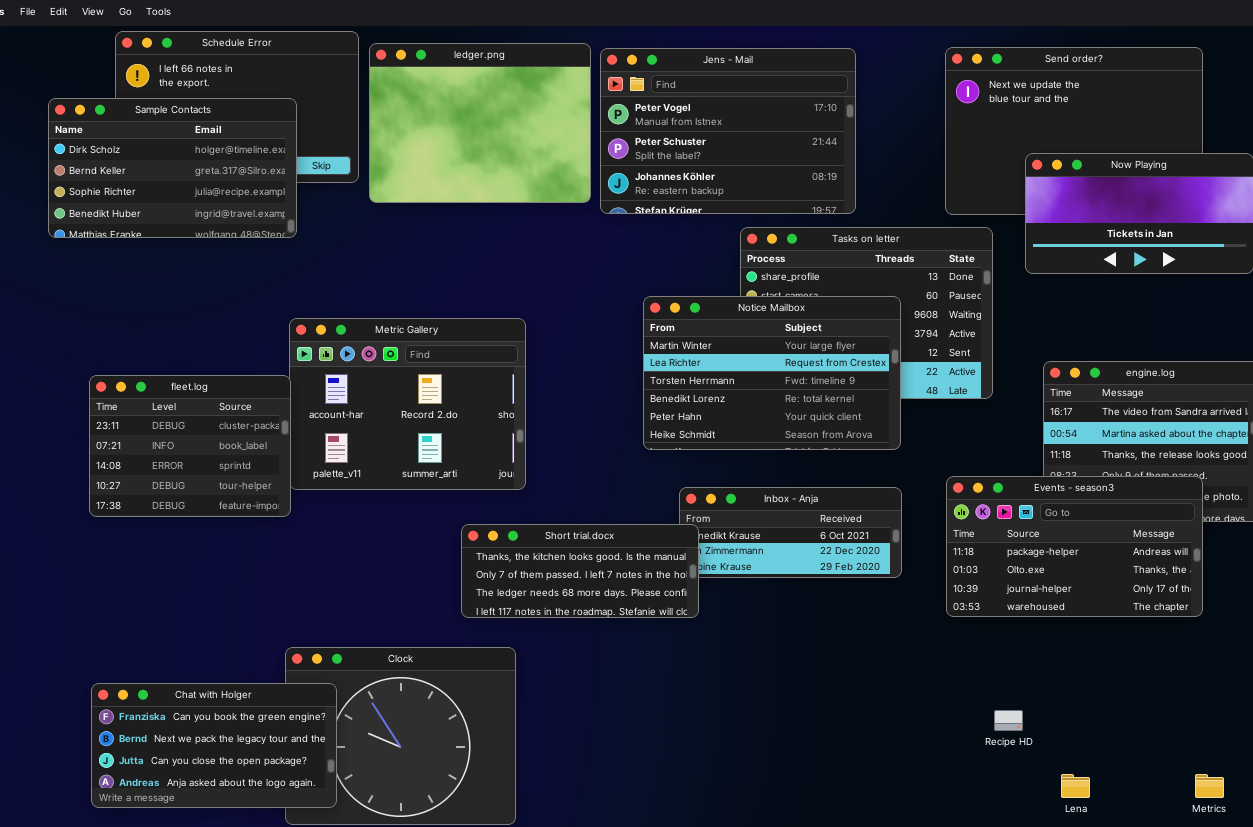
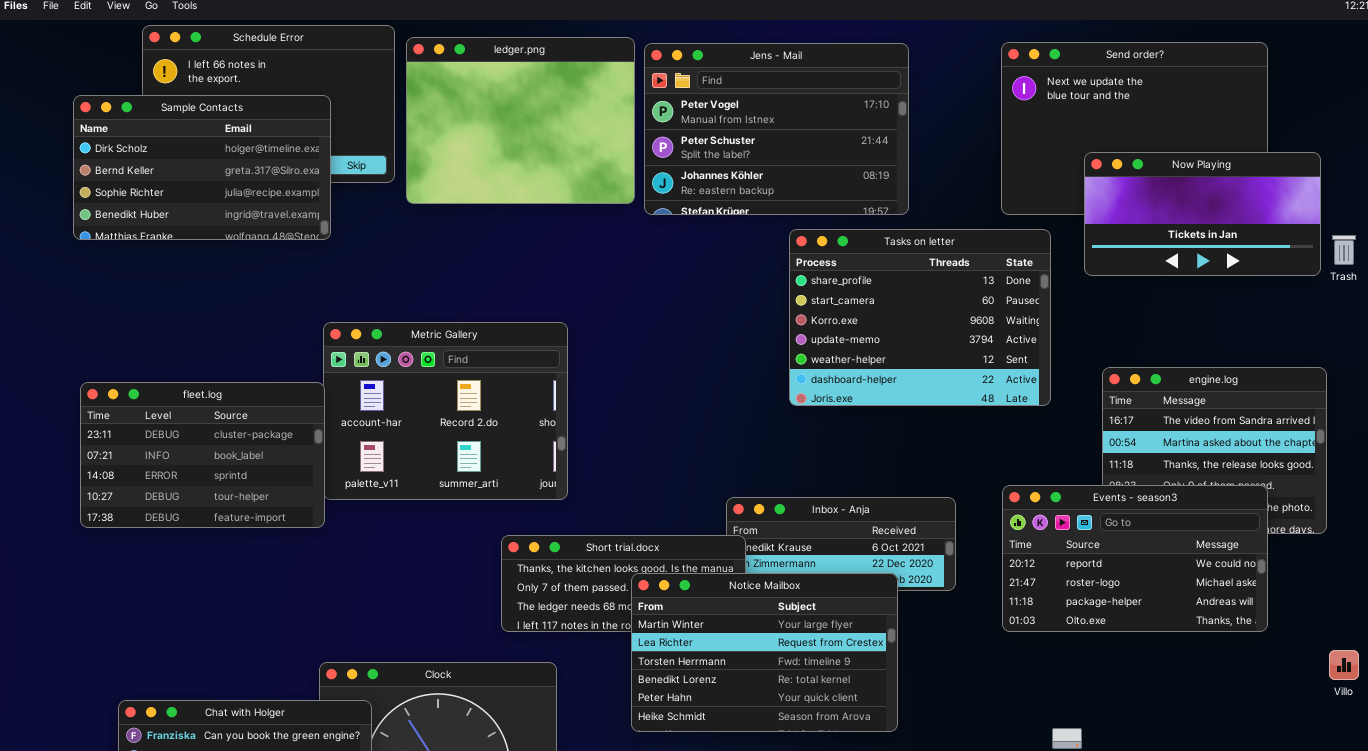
Notice Mailbox: [643,296,901,450] -> [631,573,898,732], moved
fleet.log: [89,375,291,517] -> [80,382,325,528], resized
Events - season3: [946,476,1203,617] -> [1002,485,1268,632], scrolled up 2 rows

